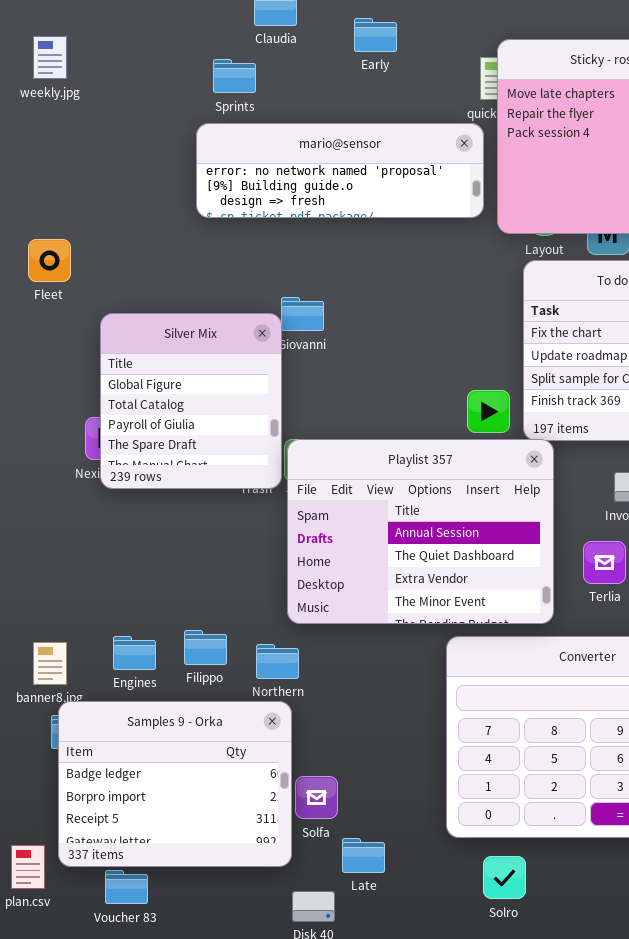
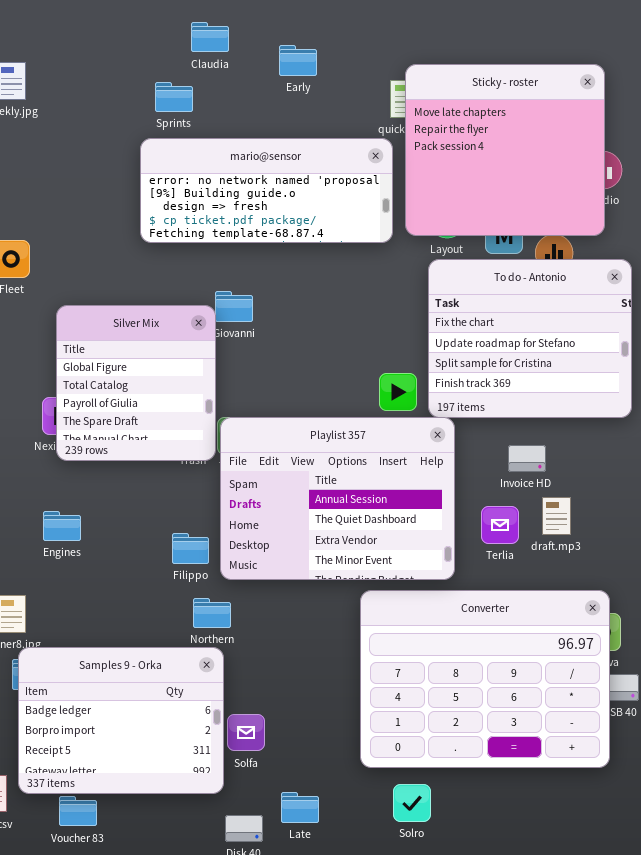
mario@sensor: [196,123,484,218] -> [140,138,393,243], resized
Filippo: [184,630,227,665] -> [172,533,209,564], moved
Engines: [113,636,156,670] -> [43,511,81,541], moved
Late: [342,838,385,873] -> [281,792,319,823], moved

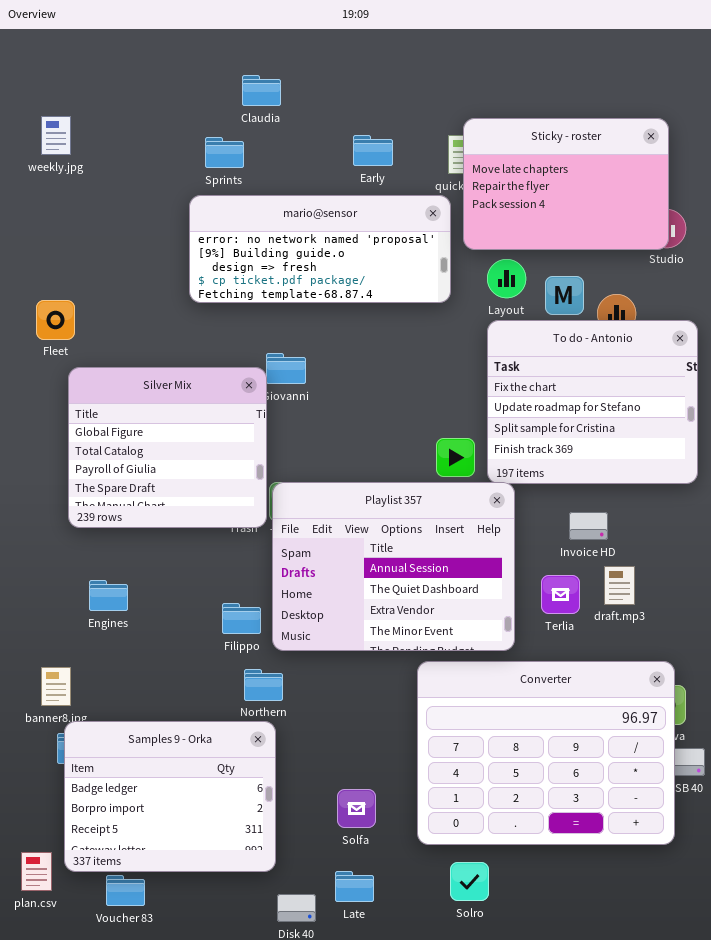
Early: [279,45,317,76] -> [353,135,393,166], moved
Sticky - roster: [405,64,605,236] -> [463,118,669,250], resized
Silver Mix: [56,305,216,461] -> [68,367,267,528], resized
Solfa: [227,714,265,751] -> [337,789,376,828], moved

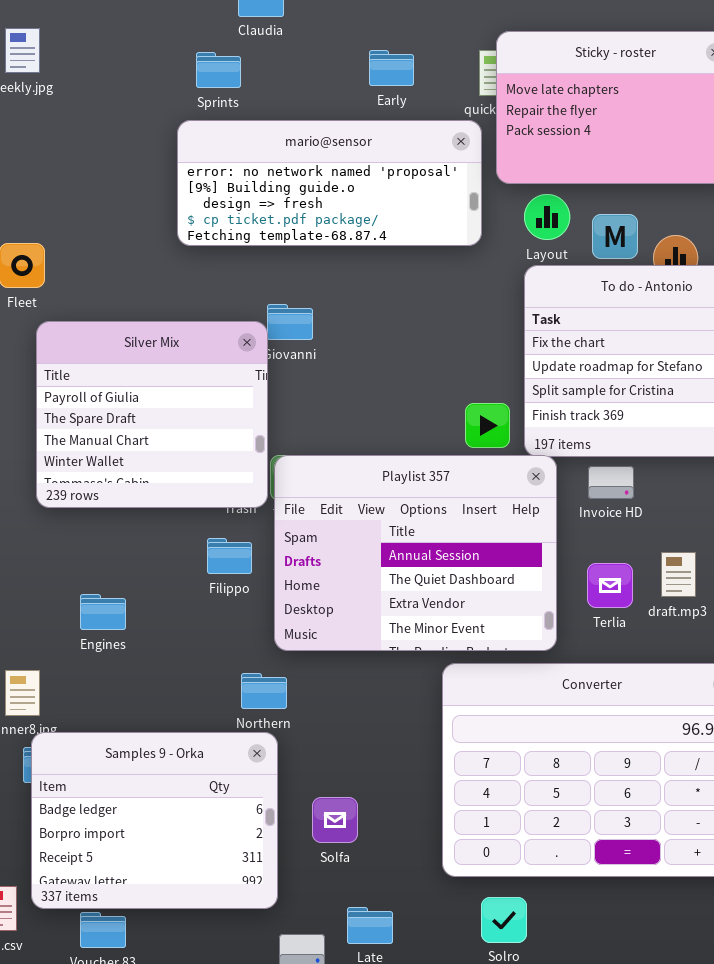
Silver Mix: [68,367,267,528] -> [36,321,268,508], scrolled down 2 rows
Invoice HD: [569,512,608,540] -> [588,466,634,499], moved
Engines: [89,580,128,611] -> [80,594,126,630], moved
Filippo: [222,603,261,634] -> [207,538,252,574], moved
Solfa: [337,789,376,828] -> [312,797,358,843], moved

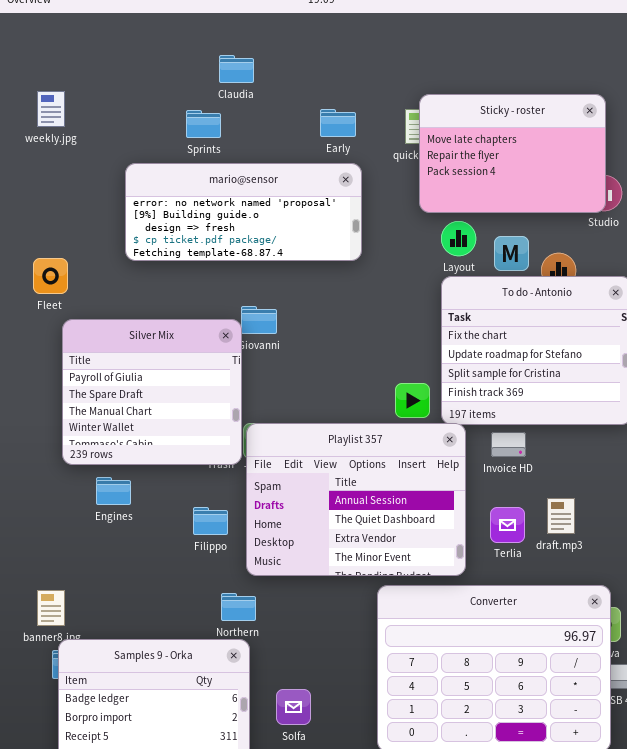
mario@sensor: [177,120,482,246] -> [125,163,362,261], moved
Filippo: [207,538,252,574] -> [193,507,228,535], moved
Engines: [80,594,126,630] -> [96,477,131,505], moved

